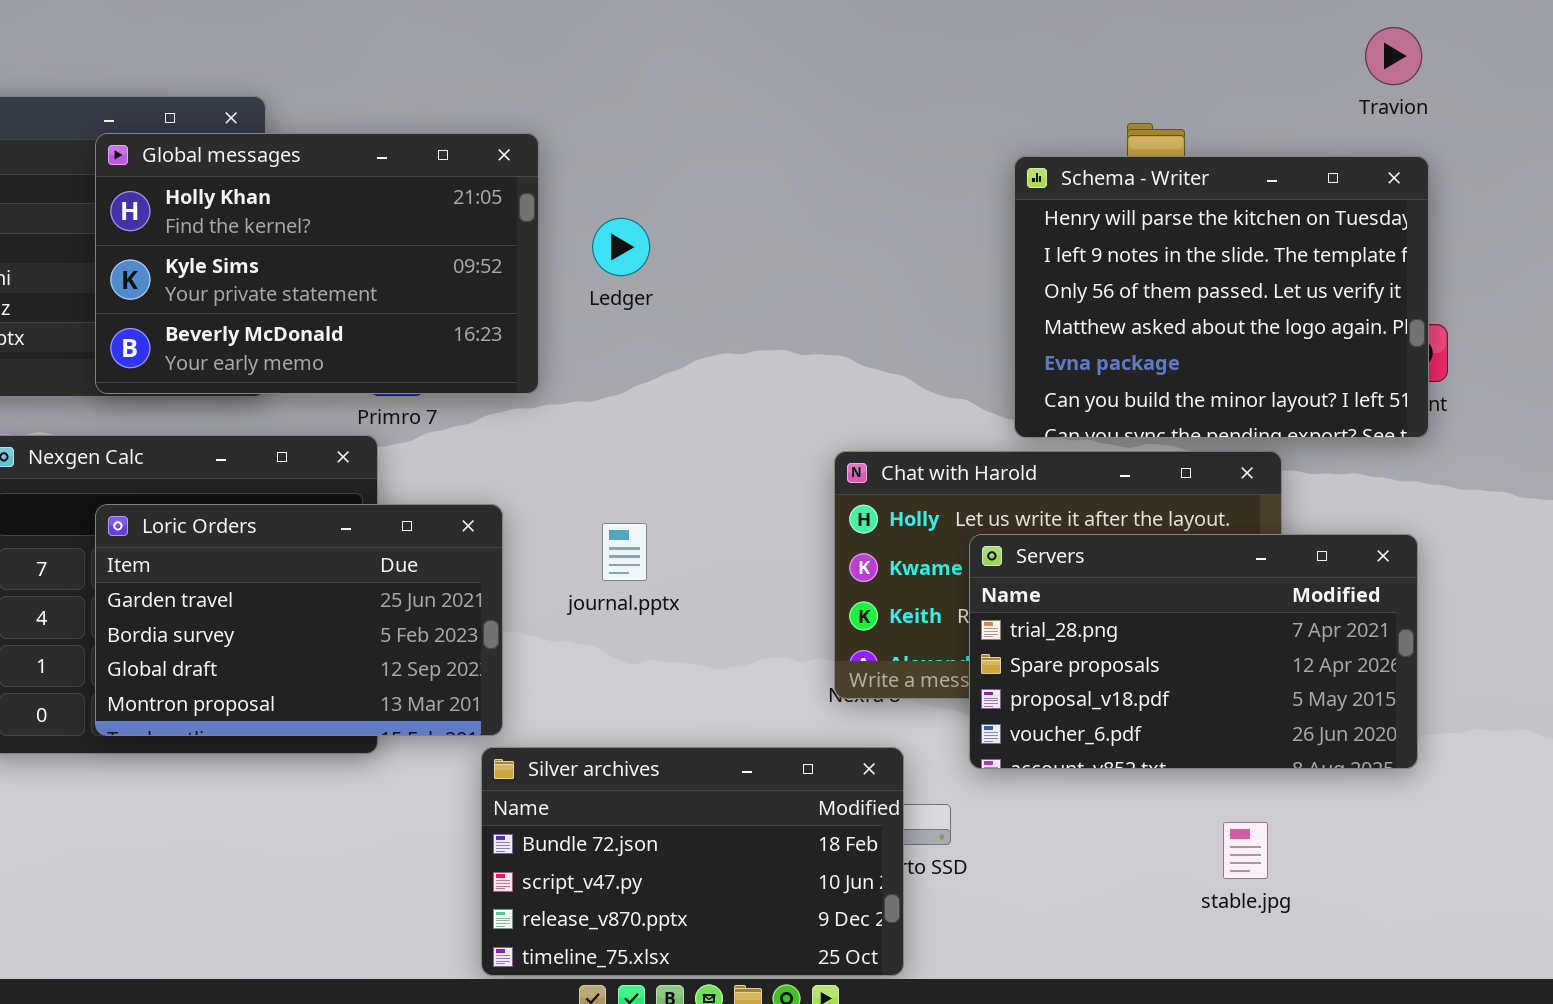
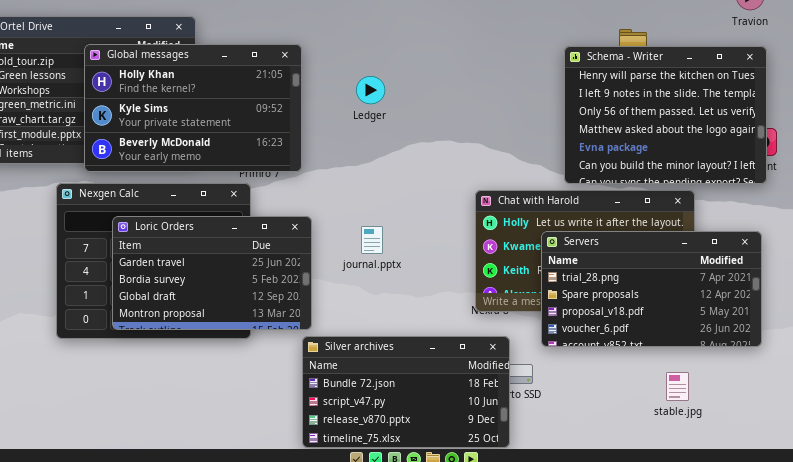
Global messages: [95,133,539,394] -> [84,44,302,172], moved

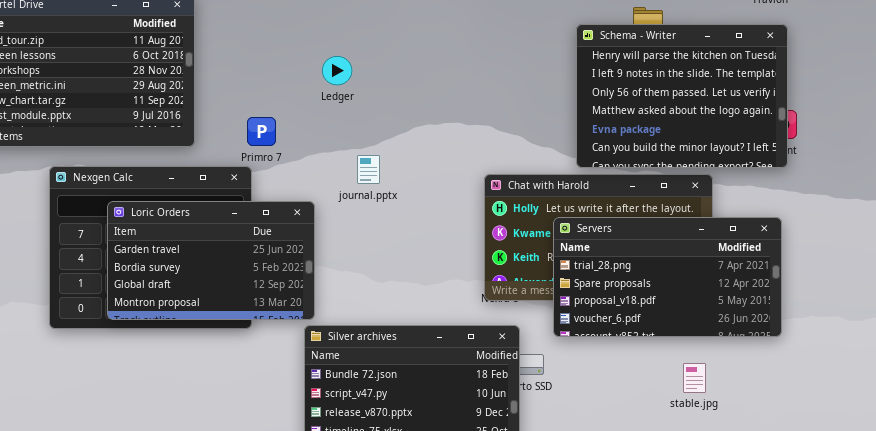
Global messages: [84,44,302,172] -> none, closed
Ledger: [356,76,385,104] -> [322,56,352,85], moved
journal.pptx: [361,226,383,254] -> [357,155,380,184], moved

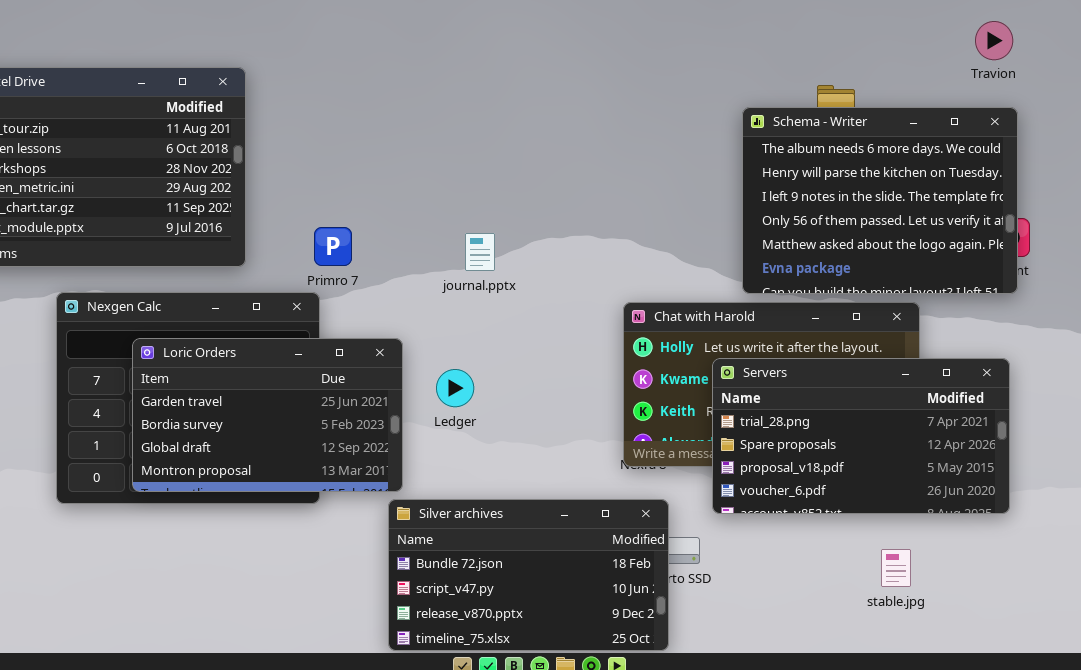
Schema - Writer: [576,24,788,168] -> [742,107,1018,294], scrolled up 1 row
Ledger: [322,56,352,85] -> [436,369,474,407], moved
journal.pptx: [357,155,380,184] -> [465,233,495,271], moved

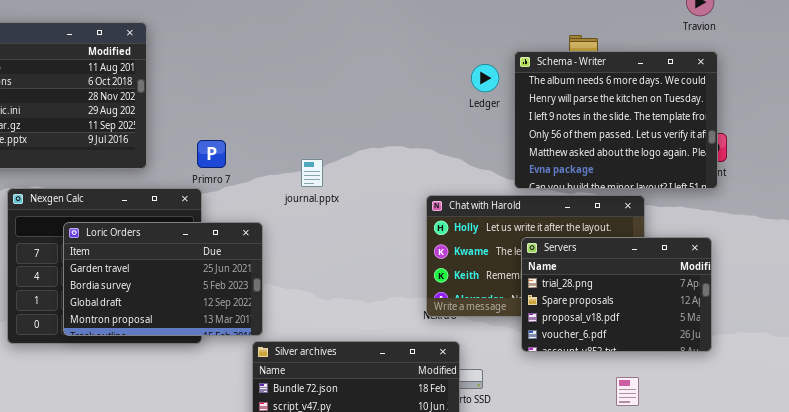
journal.pptx: [465,233,495,271] -> [301,159,323,187], moved
Servers: [712,358,1010,514] -> [521,237,712,352], resized
Ledger: [436,369,474,407] -> [471,64,499,92], moved

